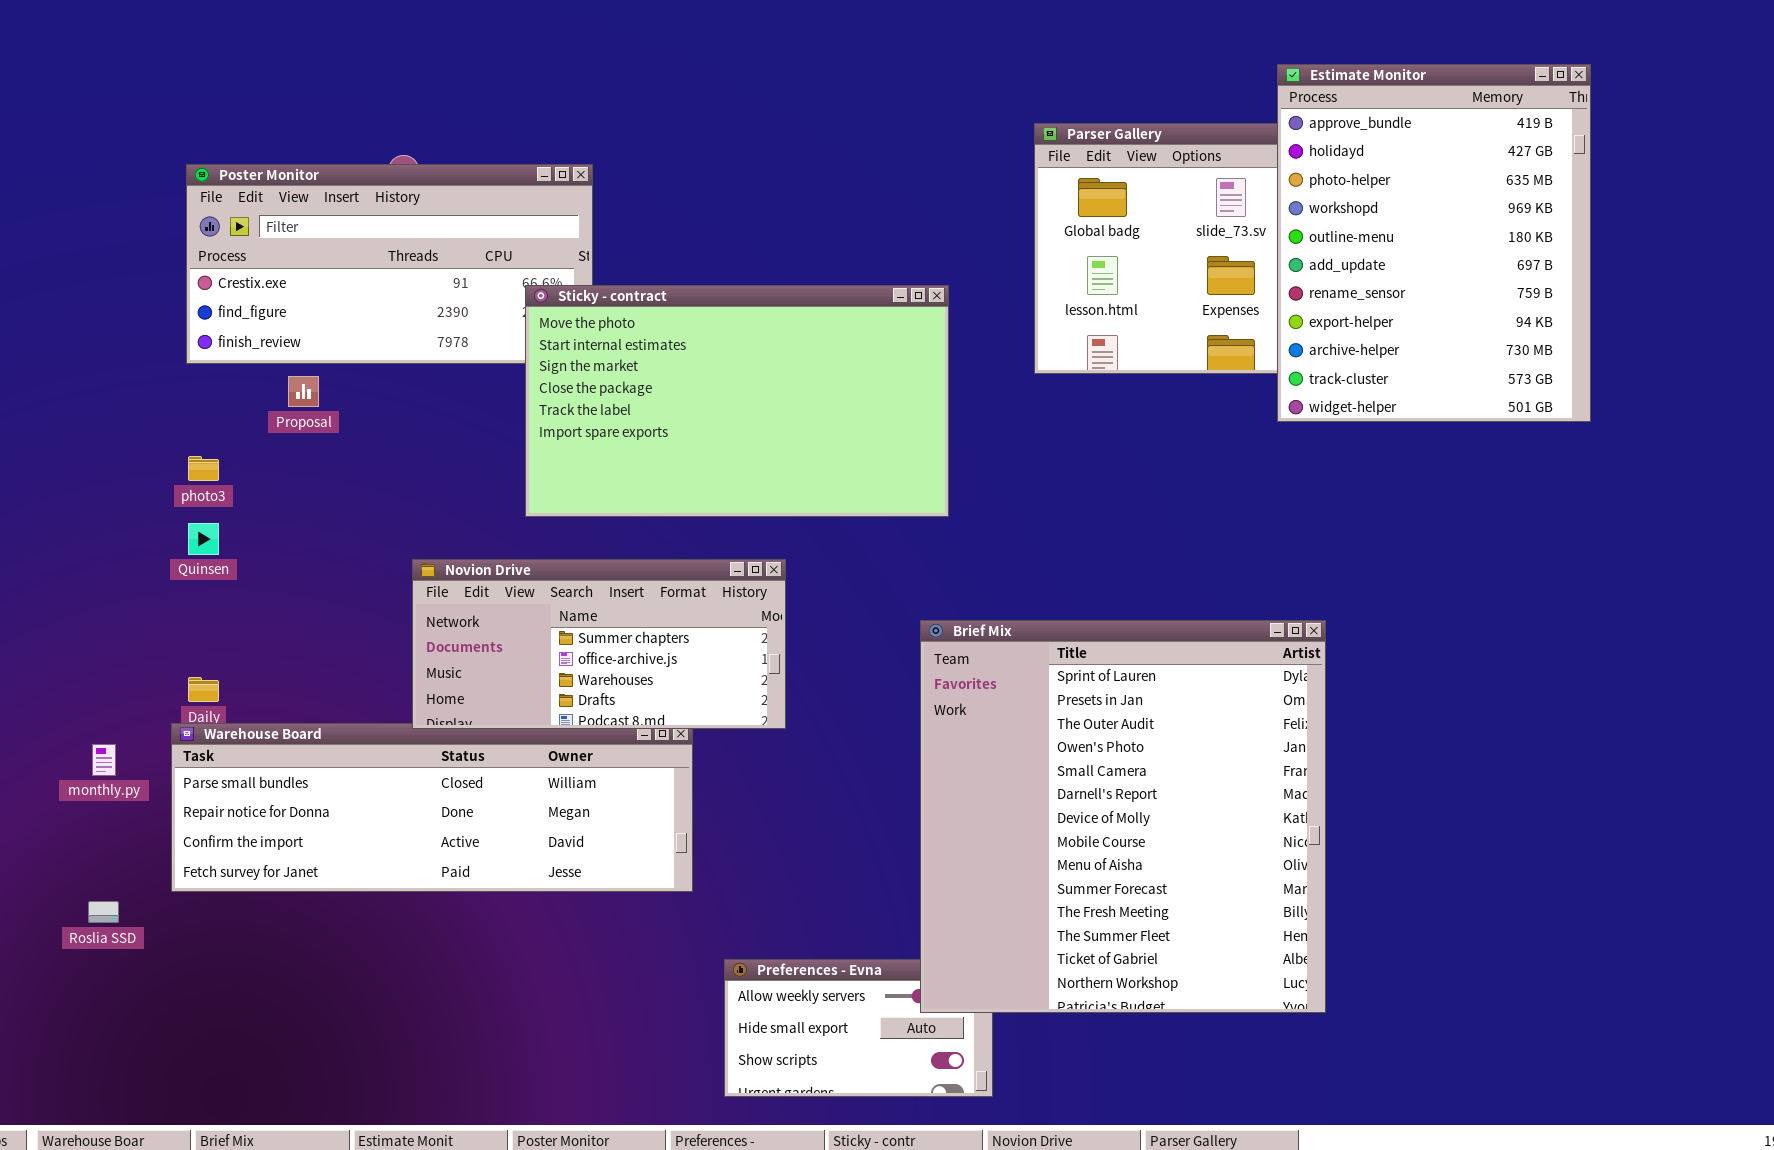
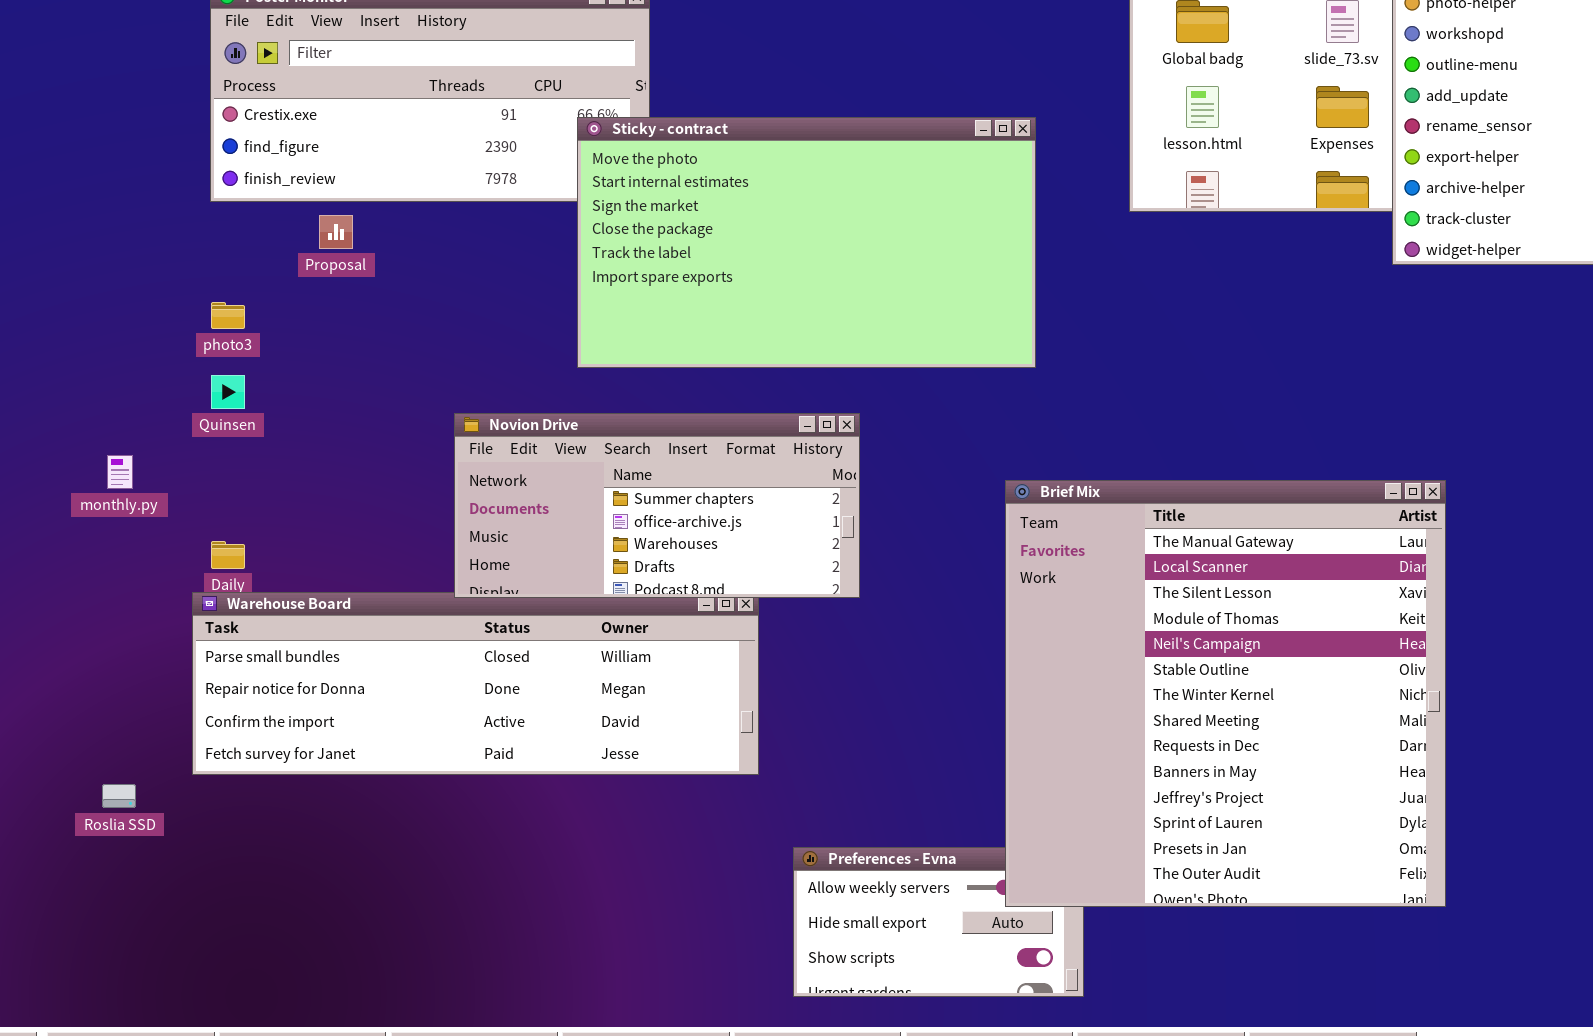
Brief Mix: [920,620,1326,1013] -> [1005,480,1446,907], scrolled up 11 rows
monthly.py: [92,744,116,776] -> [107,455,133,489], moved

